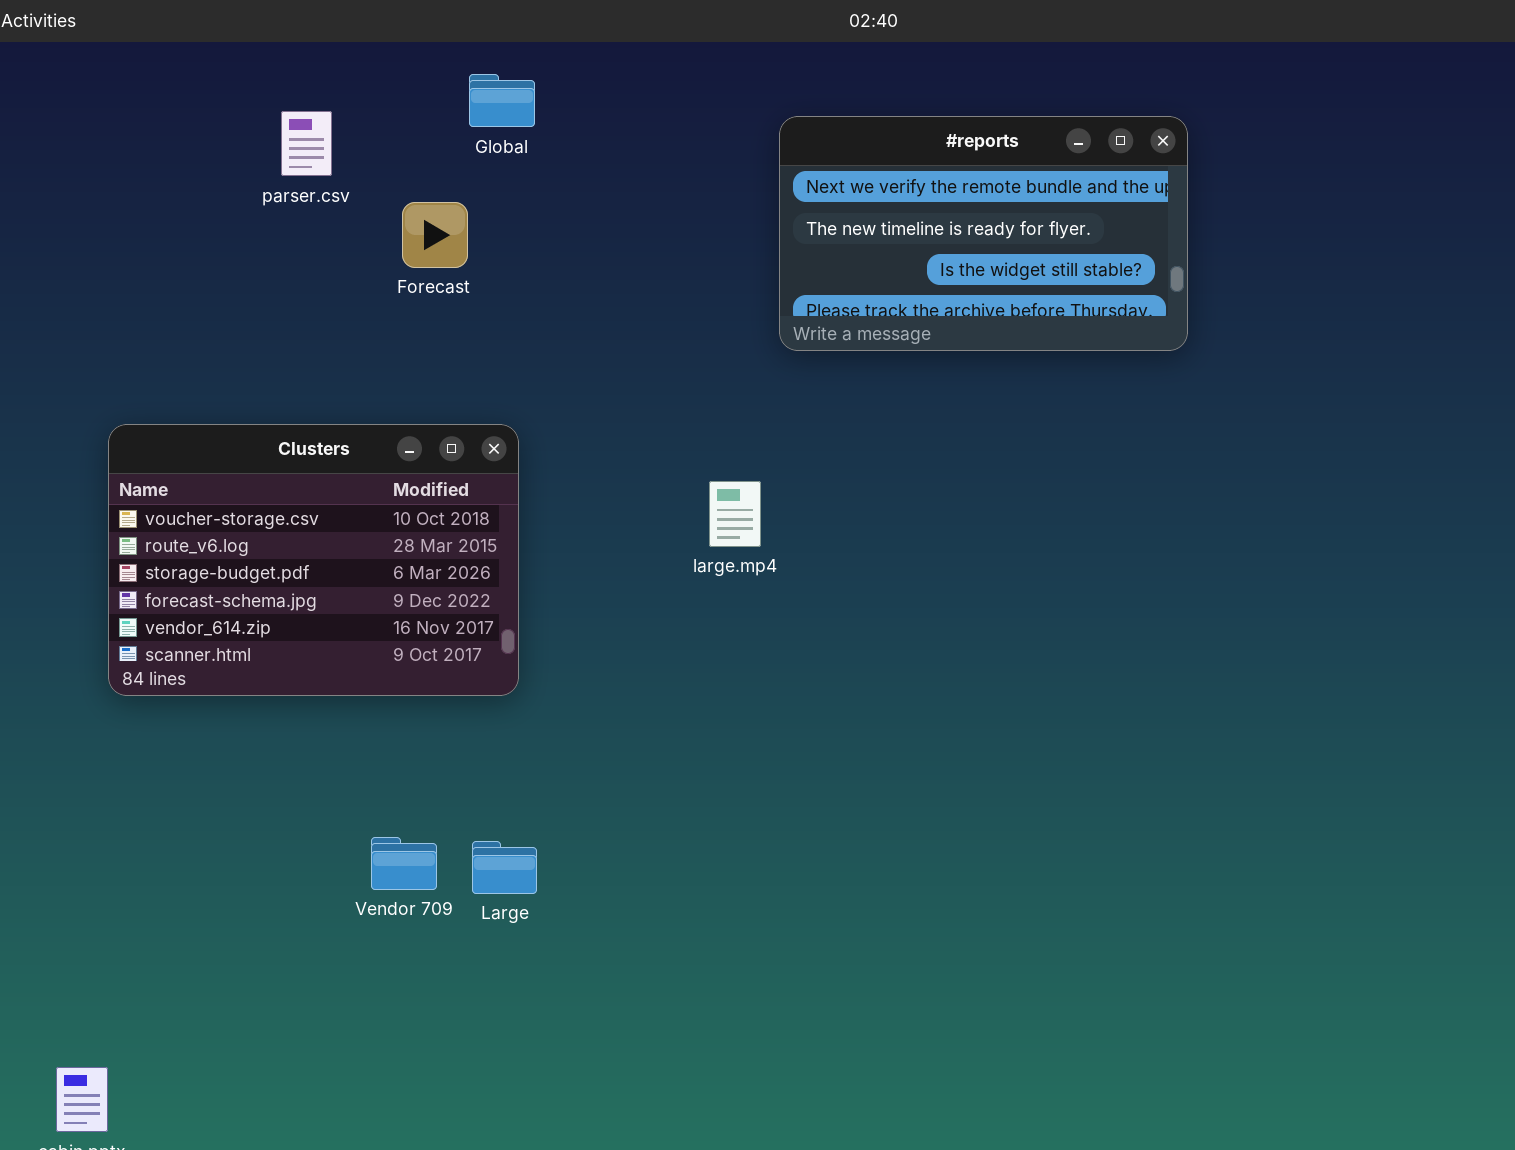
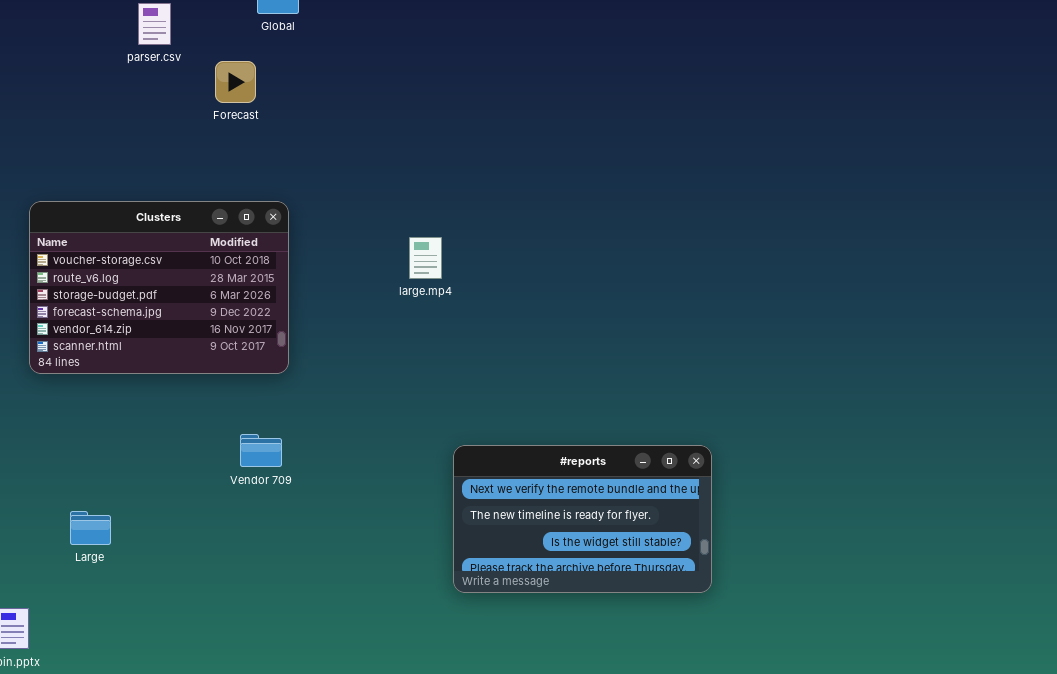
#reports: [779,116,1188,351] -> [453,445,712,593], moved
Vendor 709: [371,837,437,890] -> [240,434,282,467], moved
Large: [472,841,537,894] -> [70,511,111,545], moved

